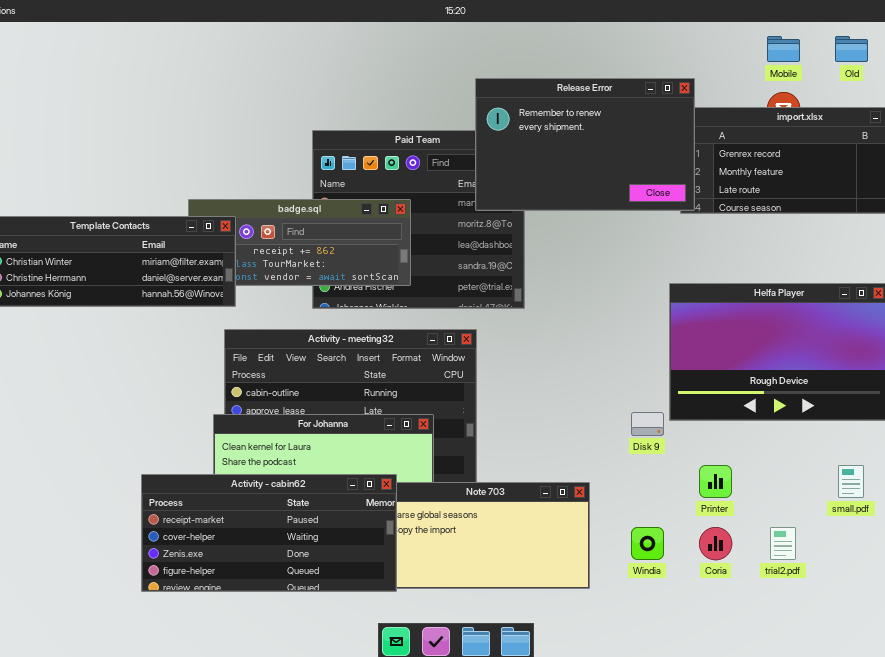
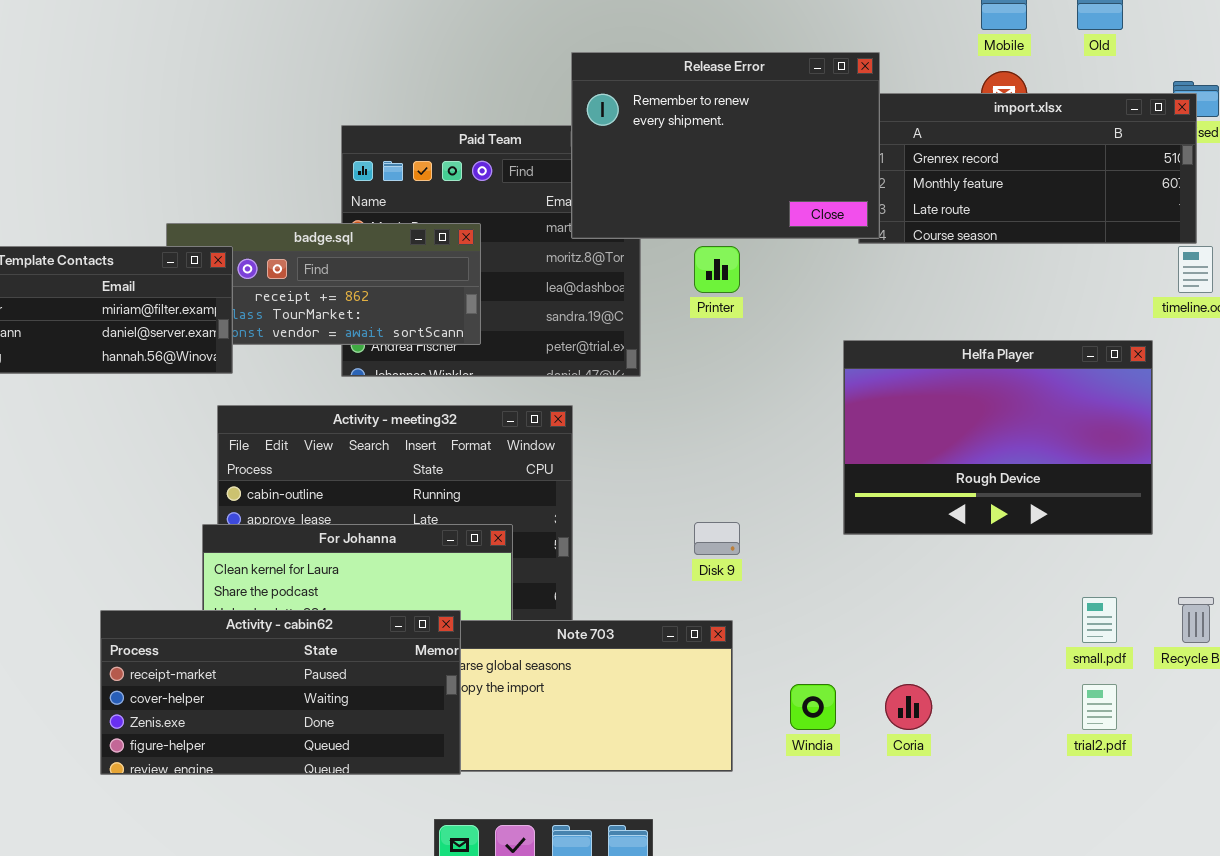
Disk 9: [631,412,664,436] -> [694,522,740,555], moved
Printer: [699,465,732,498] -> [694,246,740,293], moved
trial2.pdf: [770,527,796,560] -> [1082,684,1117,730], moved

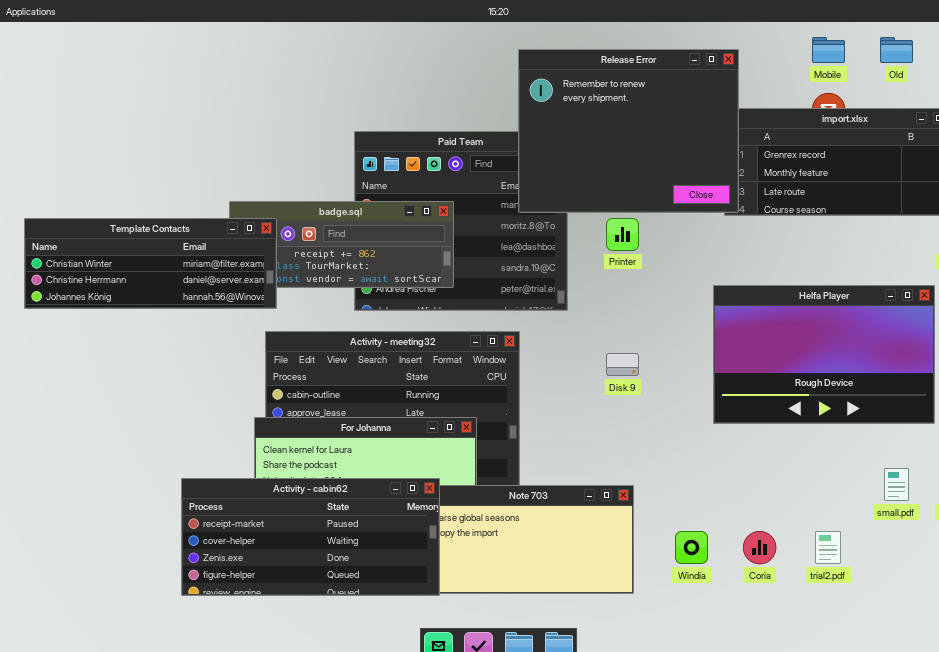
Release Error: [571,52,880,239] -> [518,49,739,213], resized
Disk 9: [694,522,740,555] -> [606,353,639,376], moved
trial2.pdf: [1082,684,1117,730] -> [815,531,841,564], moved

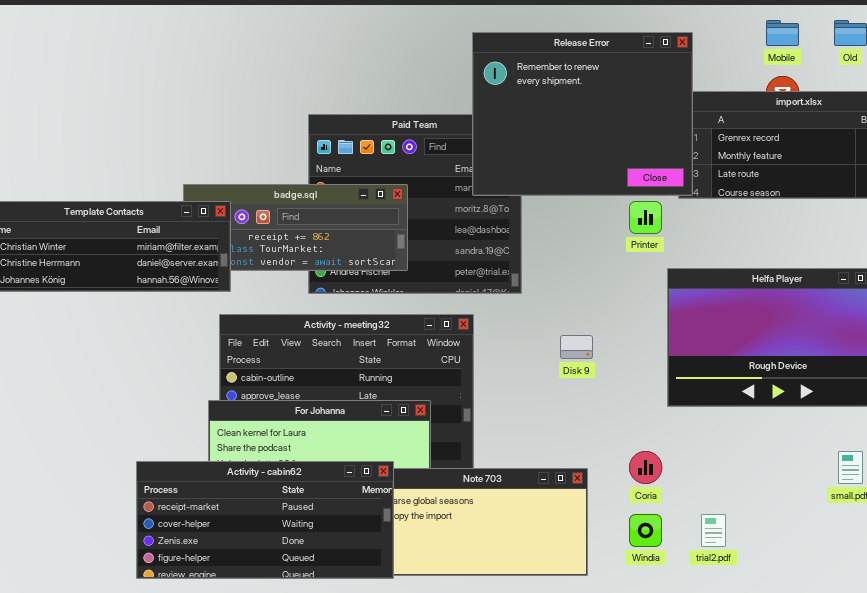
Printer: [606,218,639,251] -> [629,201,662,234], moved
Coria: [743,531,776,564] -> [629,451,662,484], moved
trial2.pdf: [815,531,841,564] -> [701,514,726,547], moved

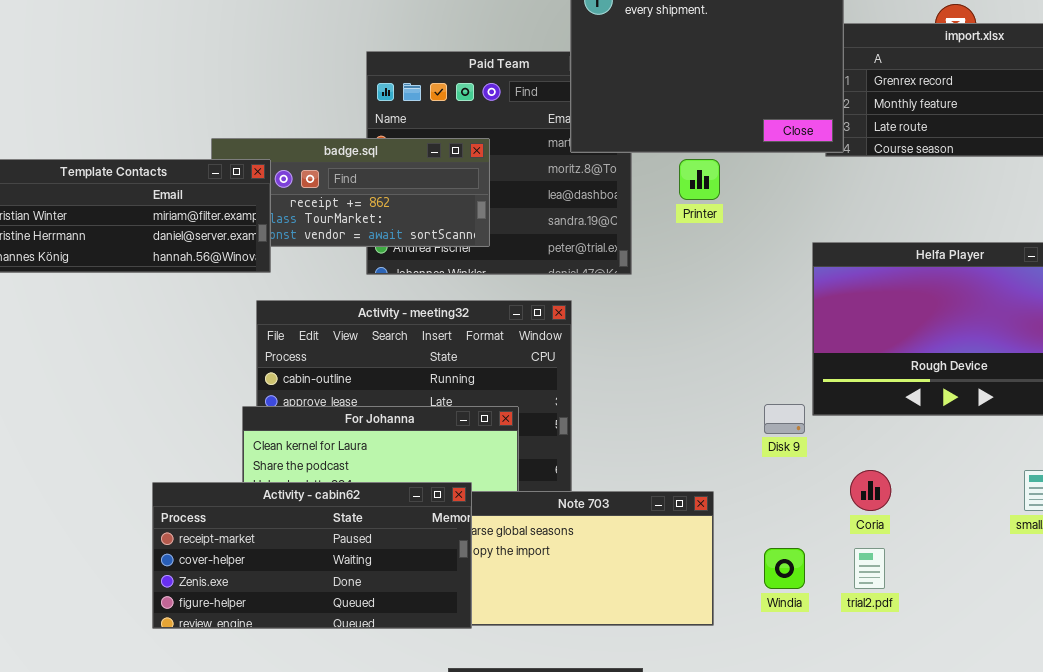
Printer: [629,201,662,234] -> [679,159,720,200], moved
Disk 9: [560,335,593,359] -> [764,404,805,434], moved
Coria: [629,451,662,484] -> [850,470,891,511], moved

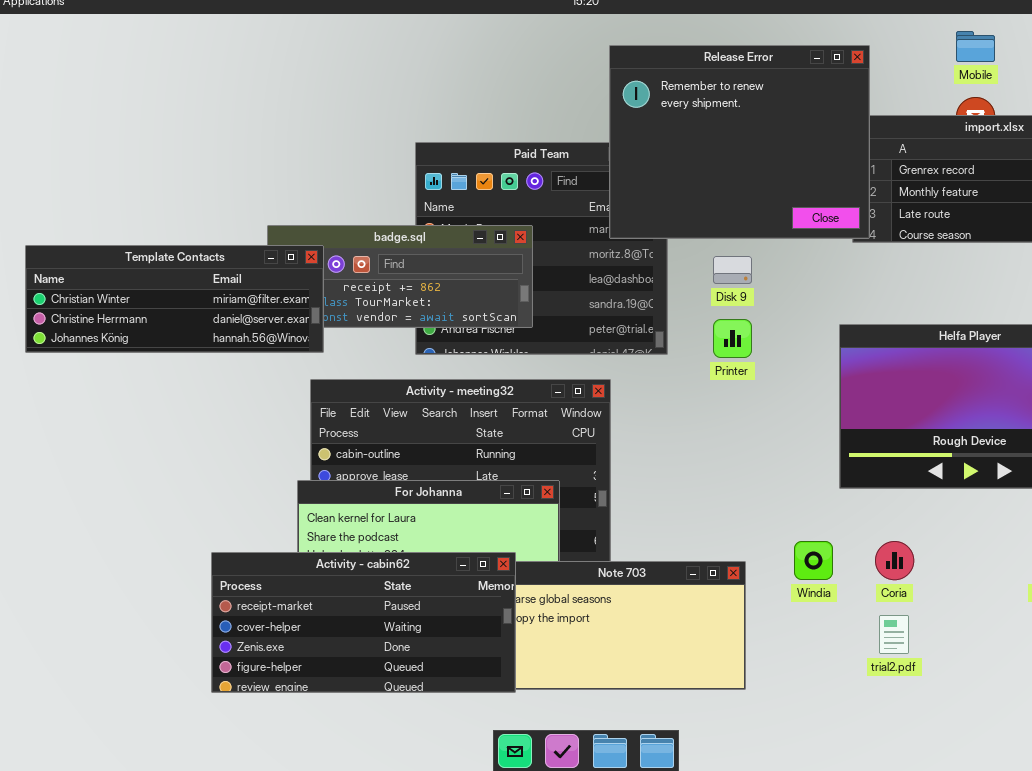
Printer: [679,159,720,200] -> [713,319,752,358], moved
Disk 9: [764,404,805,434] -> [713,256,752,284], moved
Windia: [764,548,805,589] -> [794,541,833,580], moved

